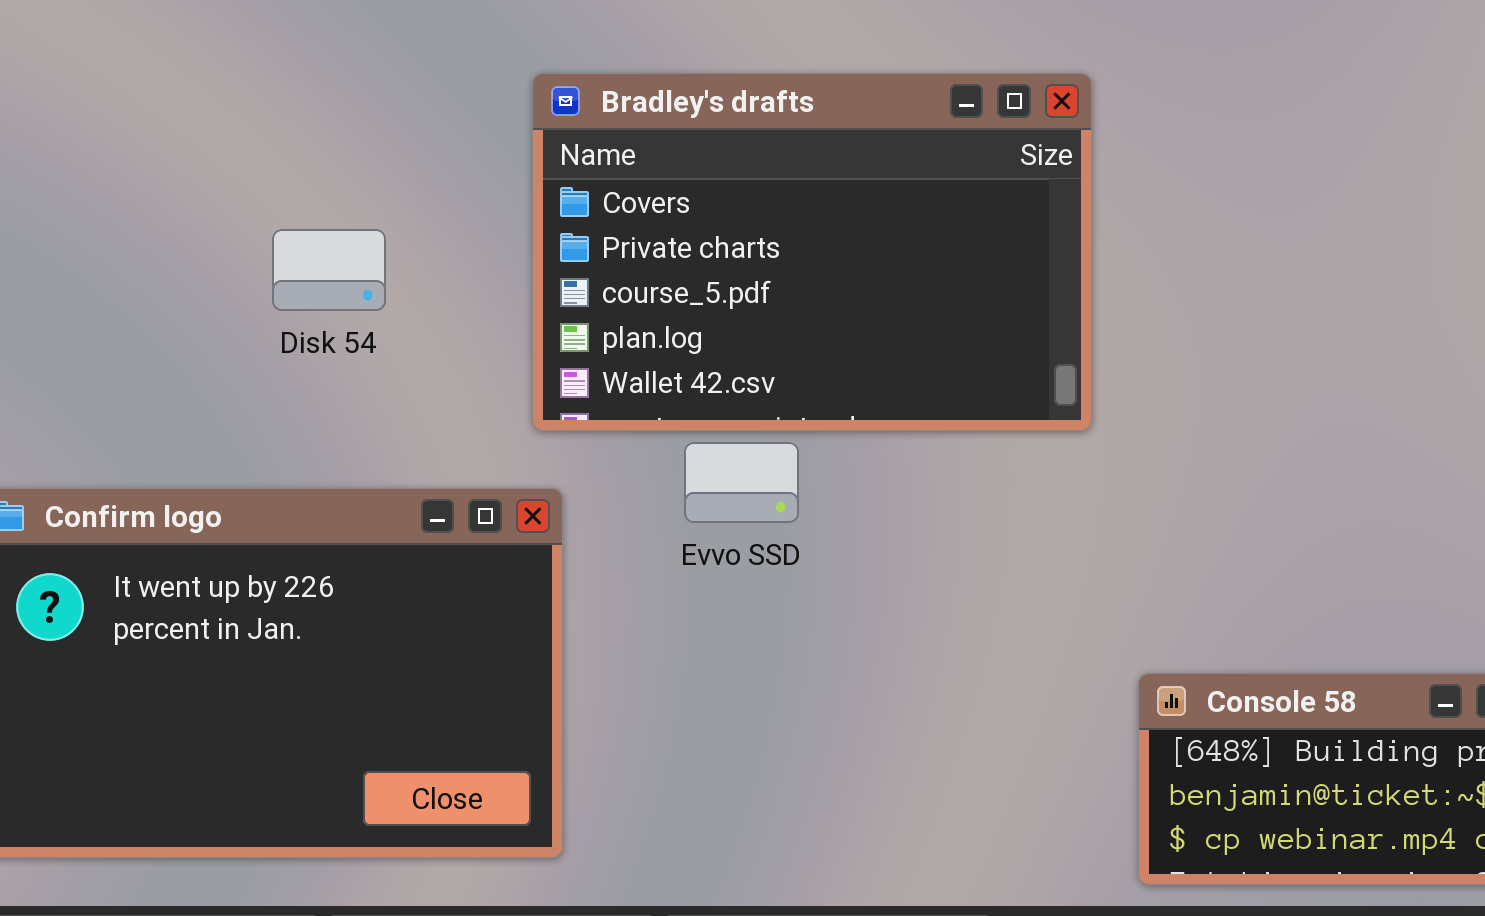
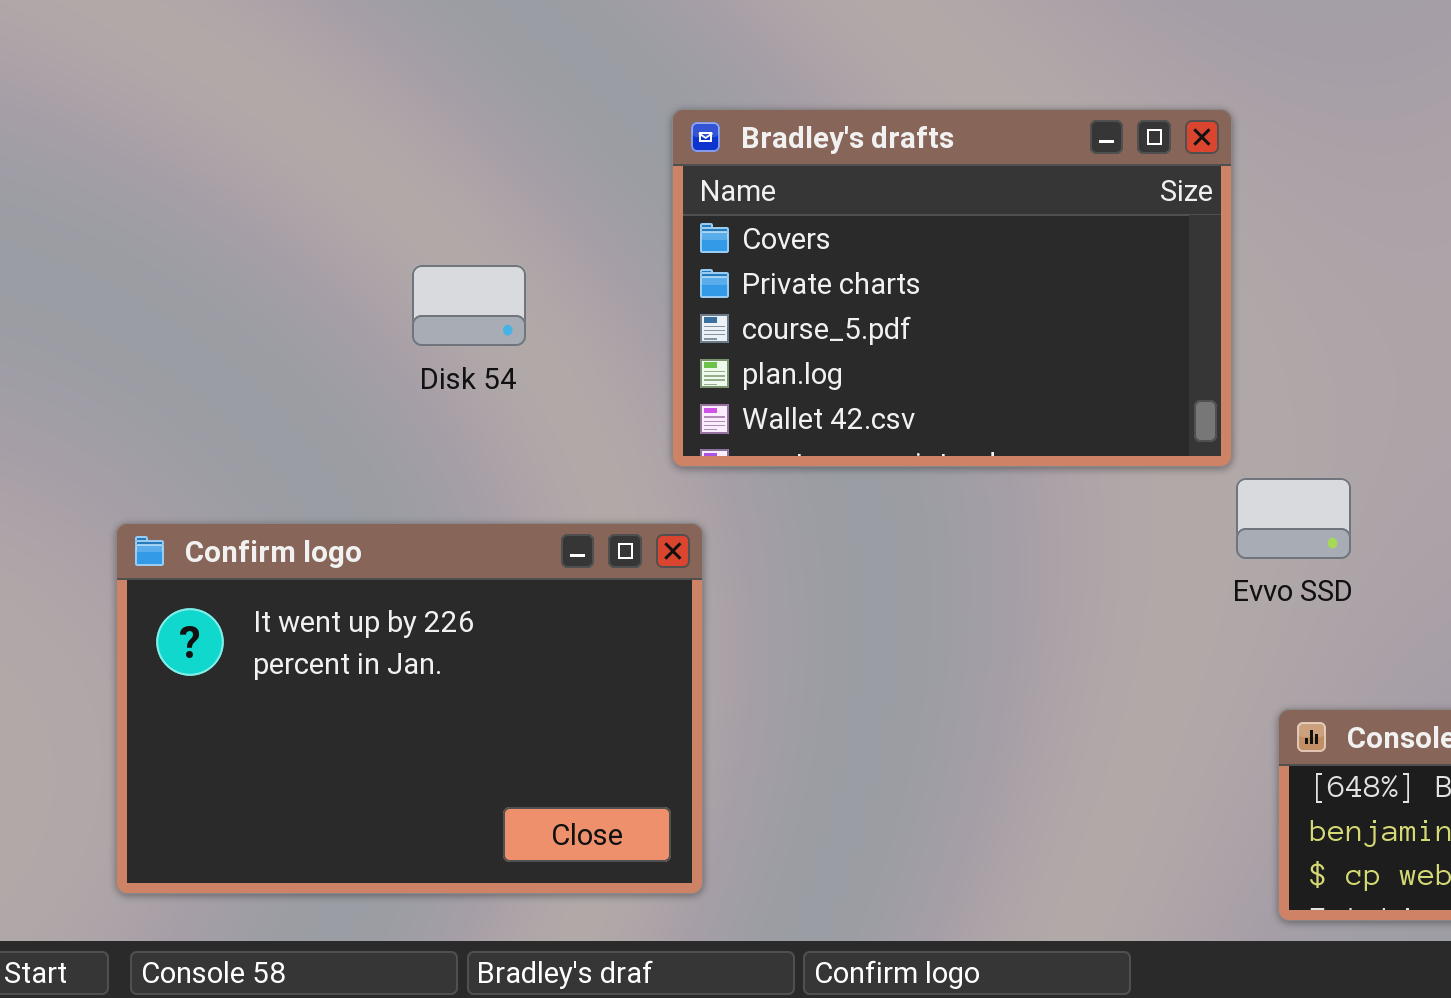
Evvo SSD: [684,442,799,523] -> [1236,478,1351,559], moved

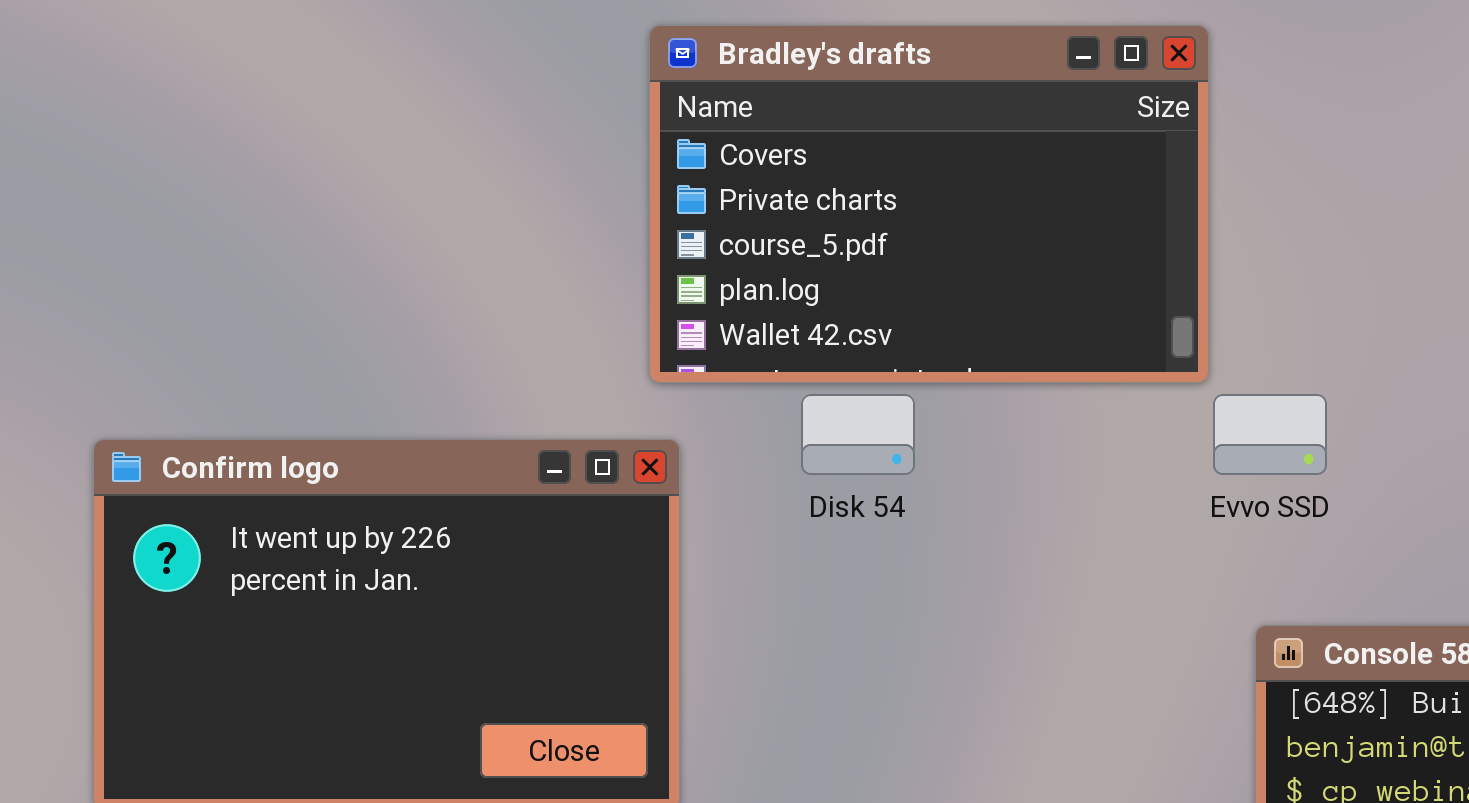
Disk 54: [412,265,526,346] -> [801,394,915,475], moved

